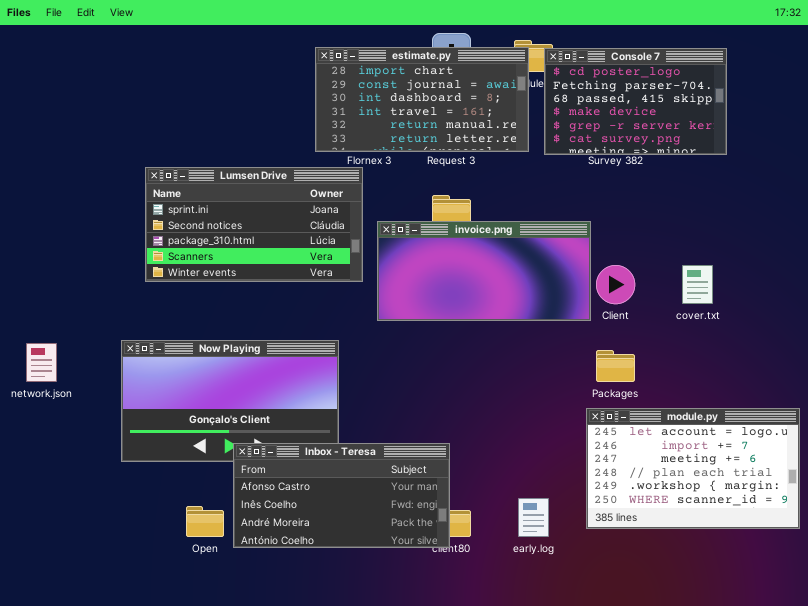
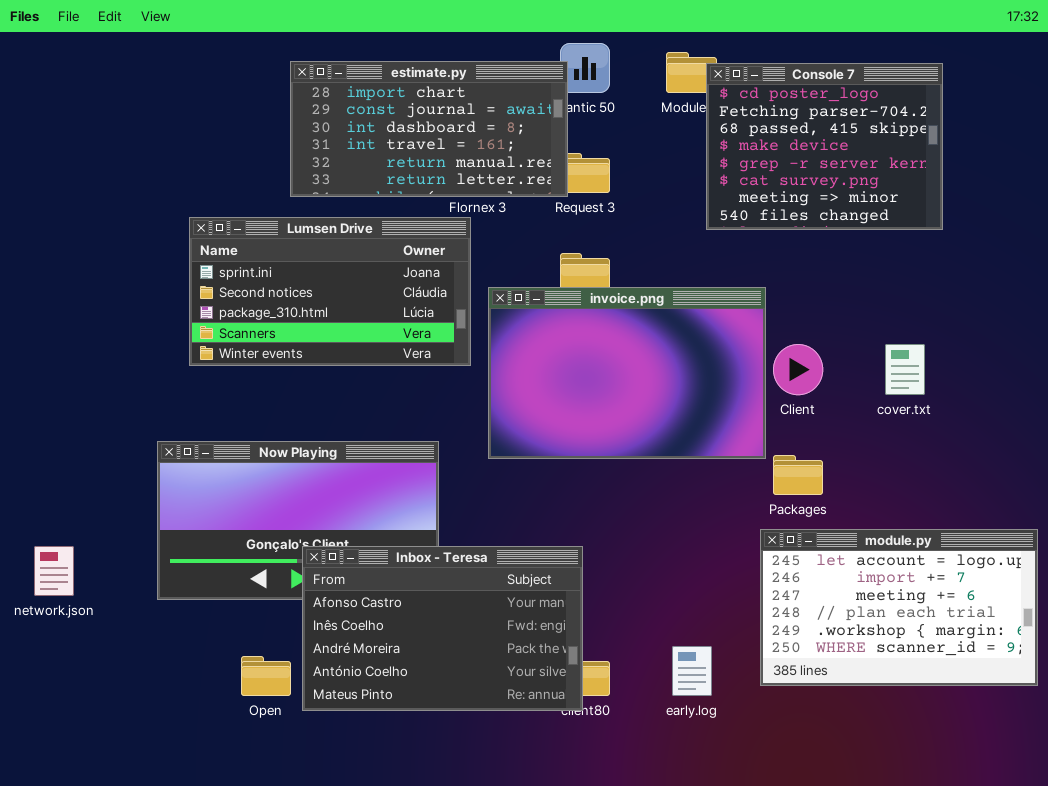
estimate.py: [315,47,529,152] -> [290,61,568,197], moved
Console 7: [544,48,727,155] -> [706,63,943,230], resized
invoice.png: [377,221,591,321] -> [488,287,766,459], resized
network.json: [26,343,57,382] -> [34,546,74,596], moved
Inbox - Teresa: [233,443,450,548] -> [302,546,583,711], resized

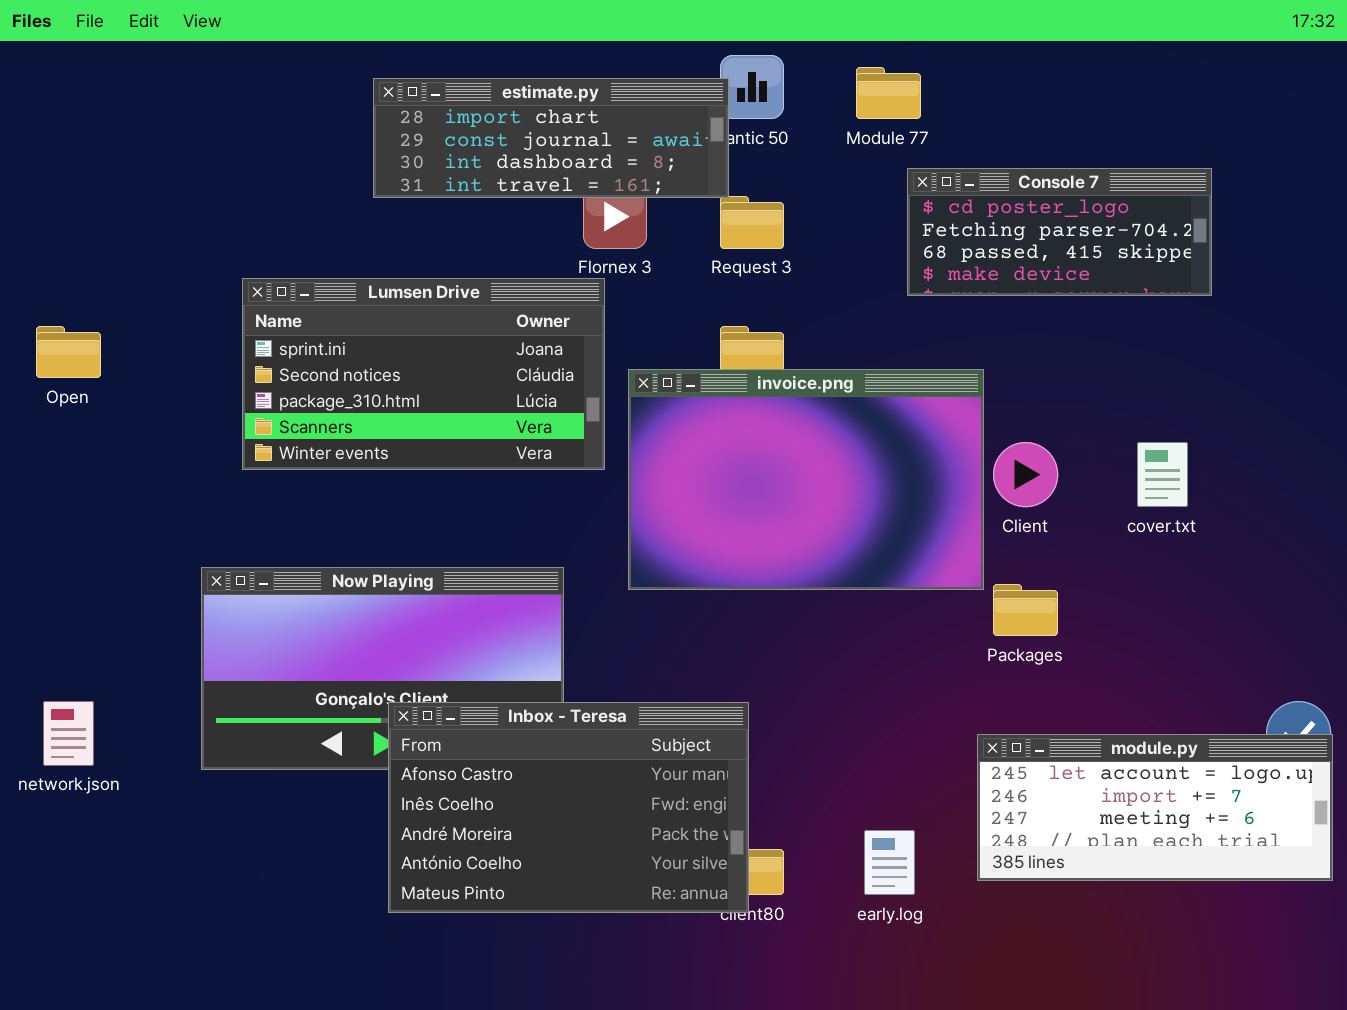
estimate.py: [290,61,568,197] -> [373,78,729,198], resized
Console 7: [706,63,943,230] -> [907,168,1212,296], resized
module.py: [760,529,1038,686] -> [977,734,1333,881], resized
Open: [241,656,291,696] -> [36,326,101,378], moved

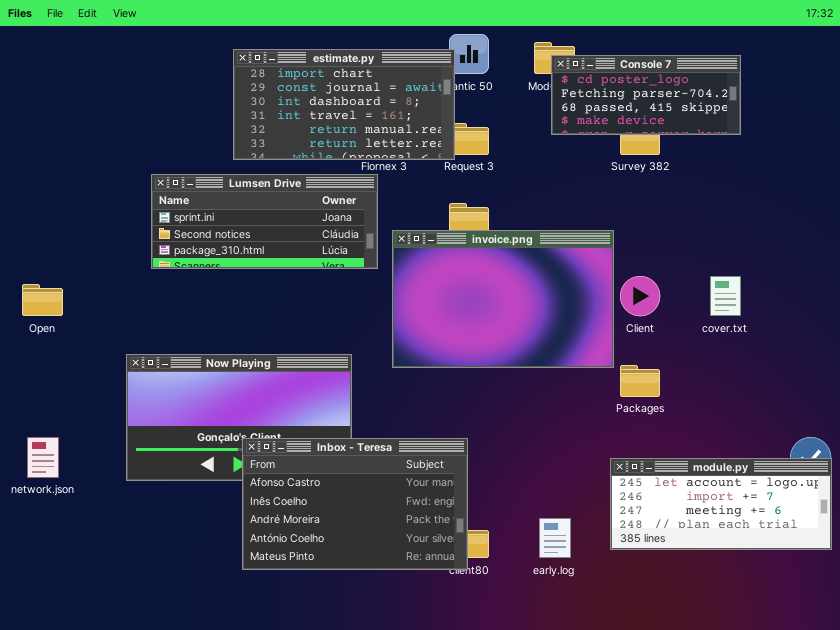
estimate.py: [373,78,729,198] -> [233,49,455,160], resized
Console 7: [907,168,1212,296] -> [551,55,741,135], moved
Lumsen Drive: [242,278,605,470] -> [151,174,378,269], resized
Open: [36,326,101,378] -> [22,284,63,316], moved

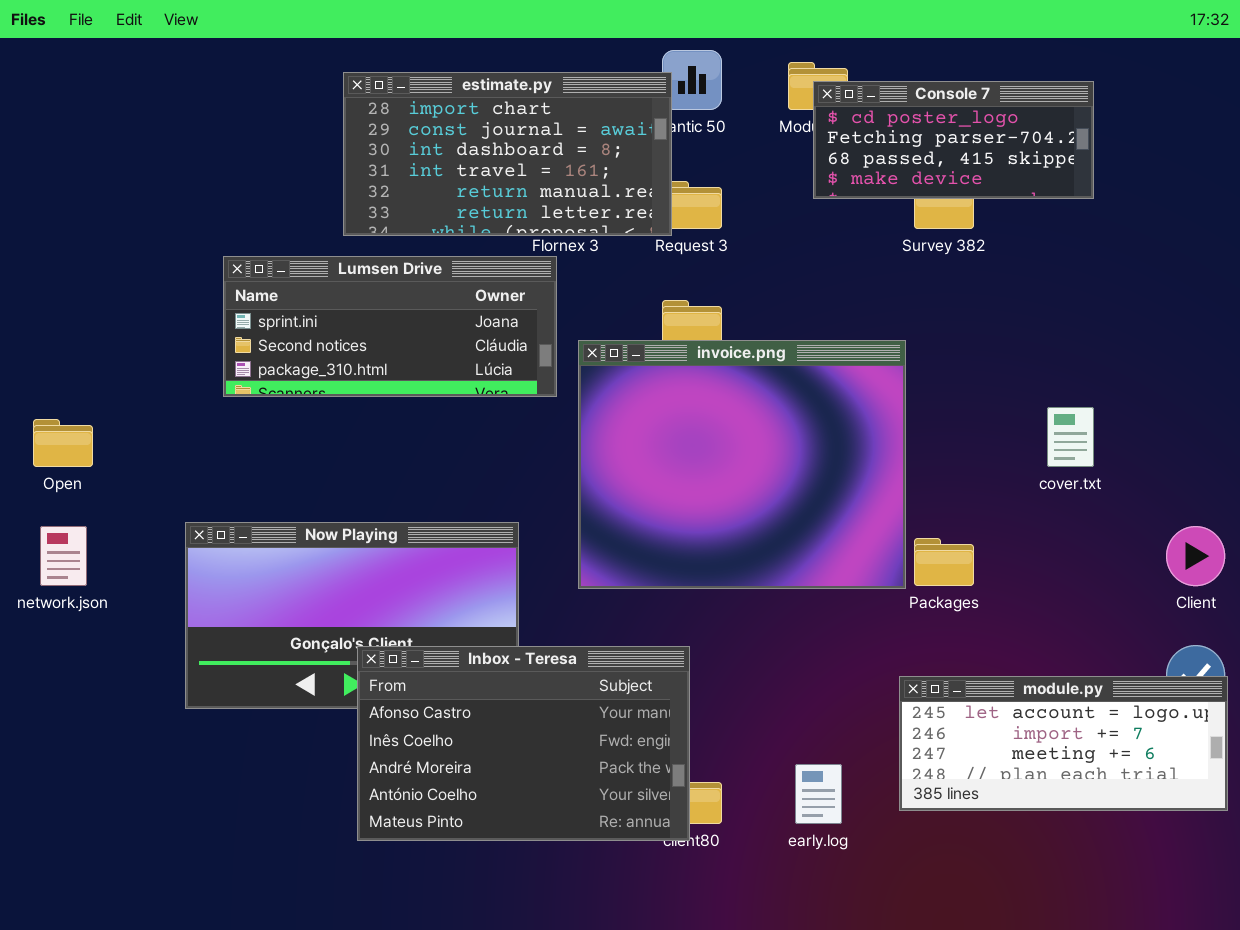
invoice.png: [392,230,614,368] -> [578,340,906,589], resized
Client: [620,276,660,316] -> [1166,526,1225,586], moved
network.json: [27,437,59,478] -> [40,526,87,586], moved

